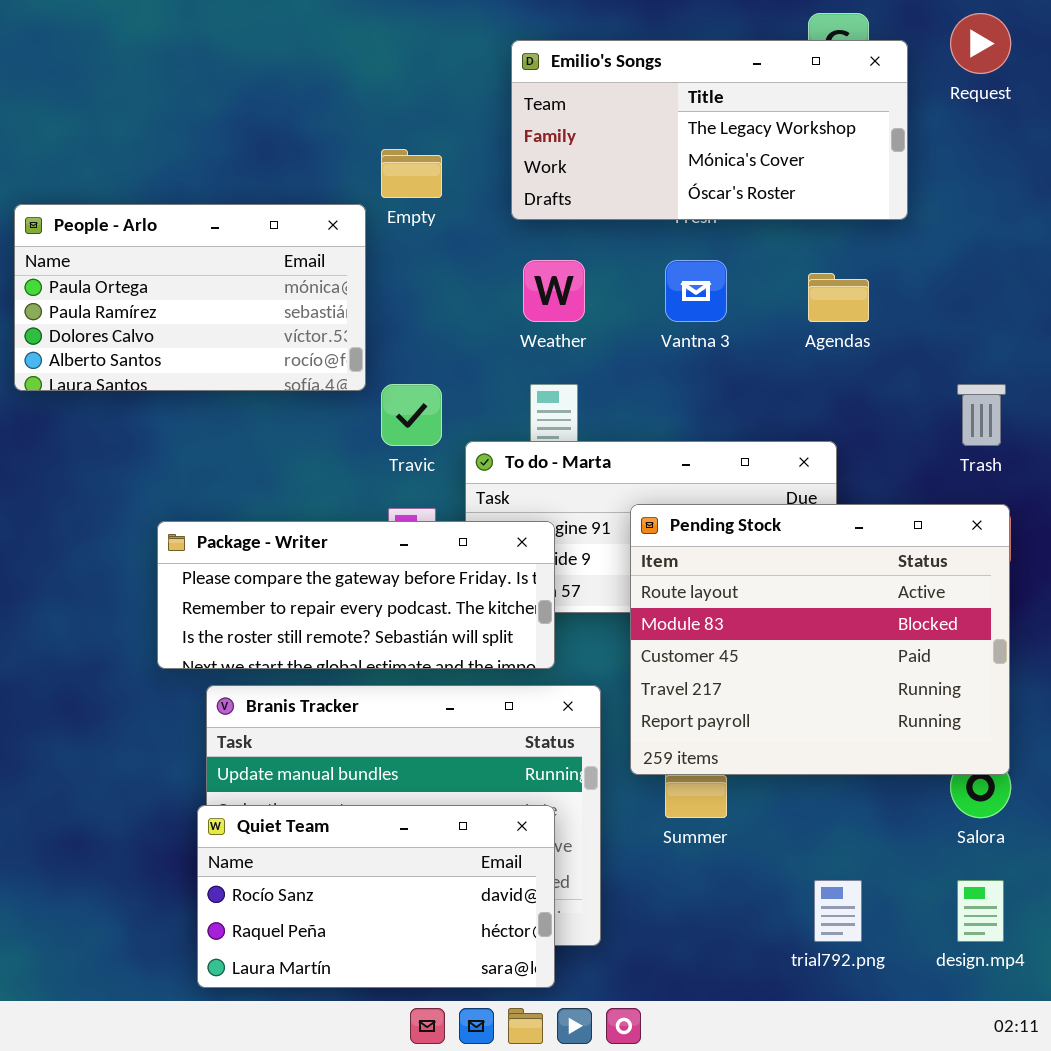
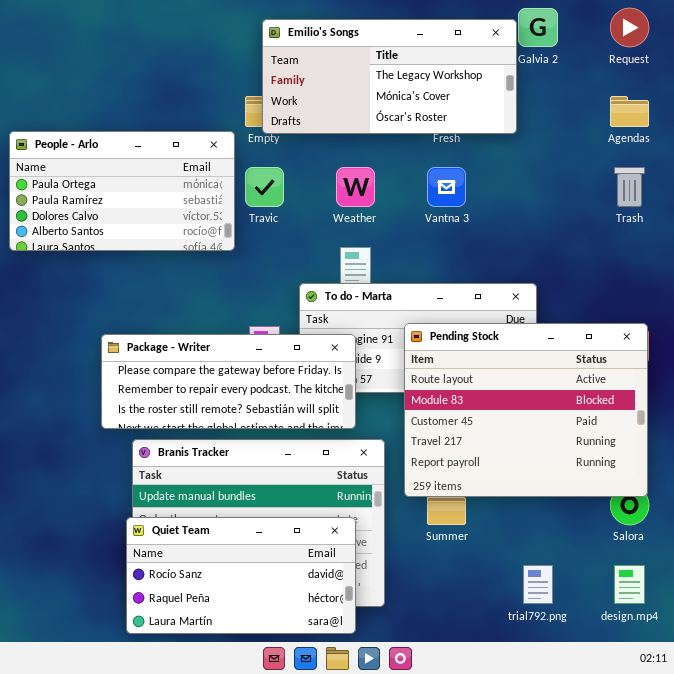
Emilio's Songs: [511,40,908,220] -> [262,19,517,134], moved
Agendas: [808,273,869,322] -> [610,96,649,127], moved
Travic: [381,384,442,446] -> [245,167,284,207], moved
Trash: [957,384,1006,446] -> [614,167,645,207], moved

